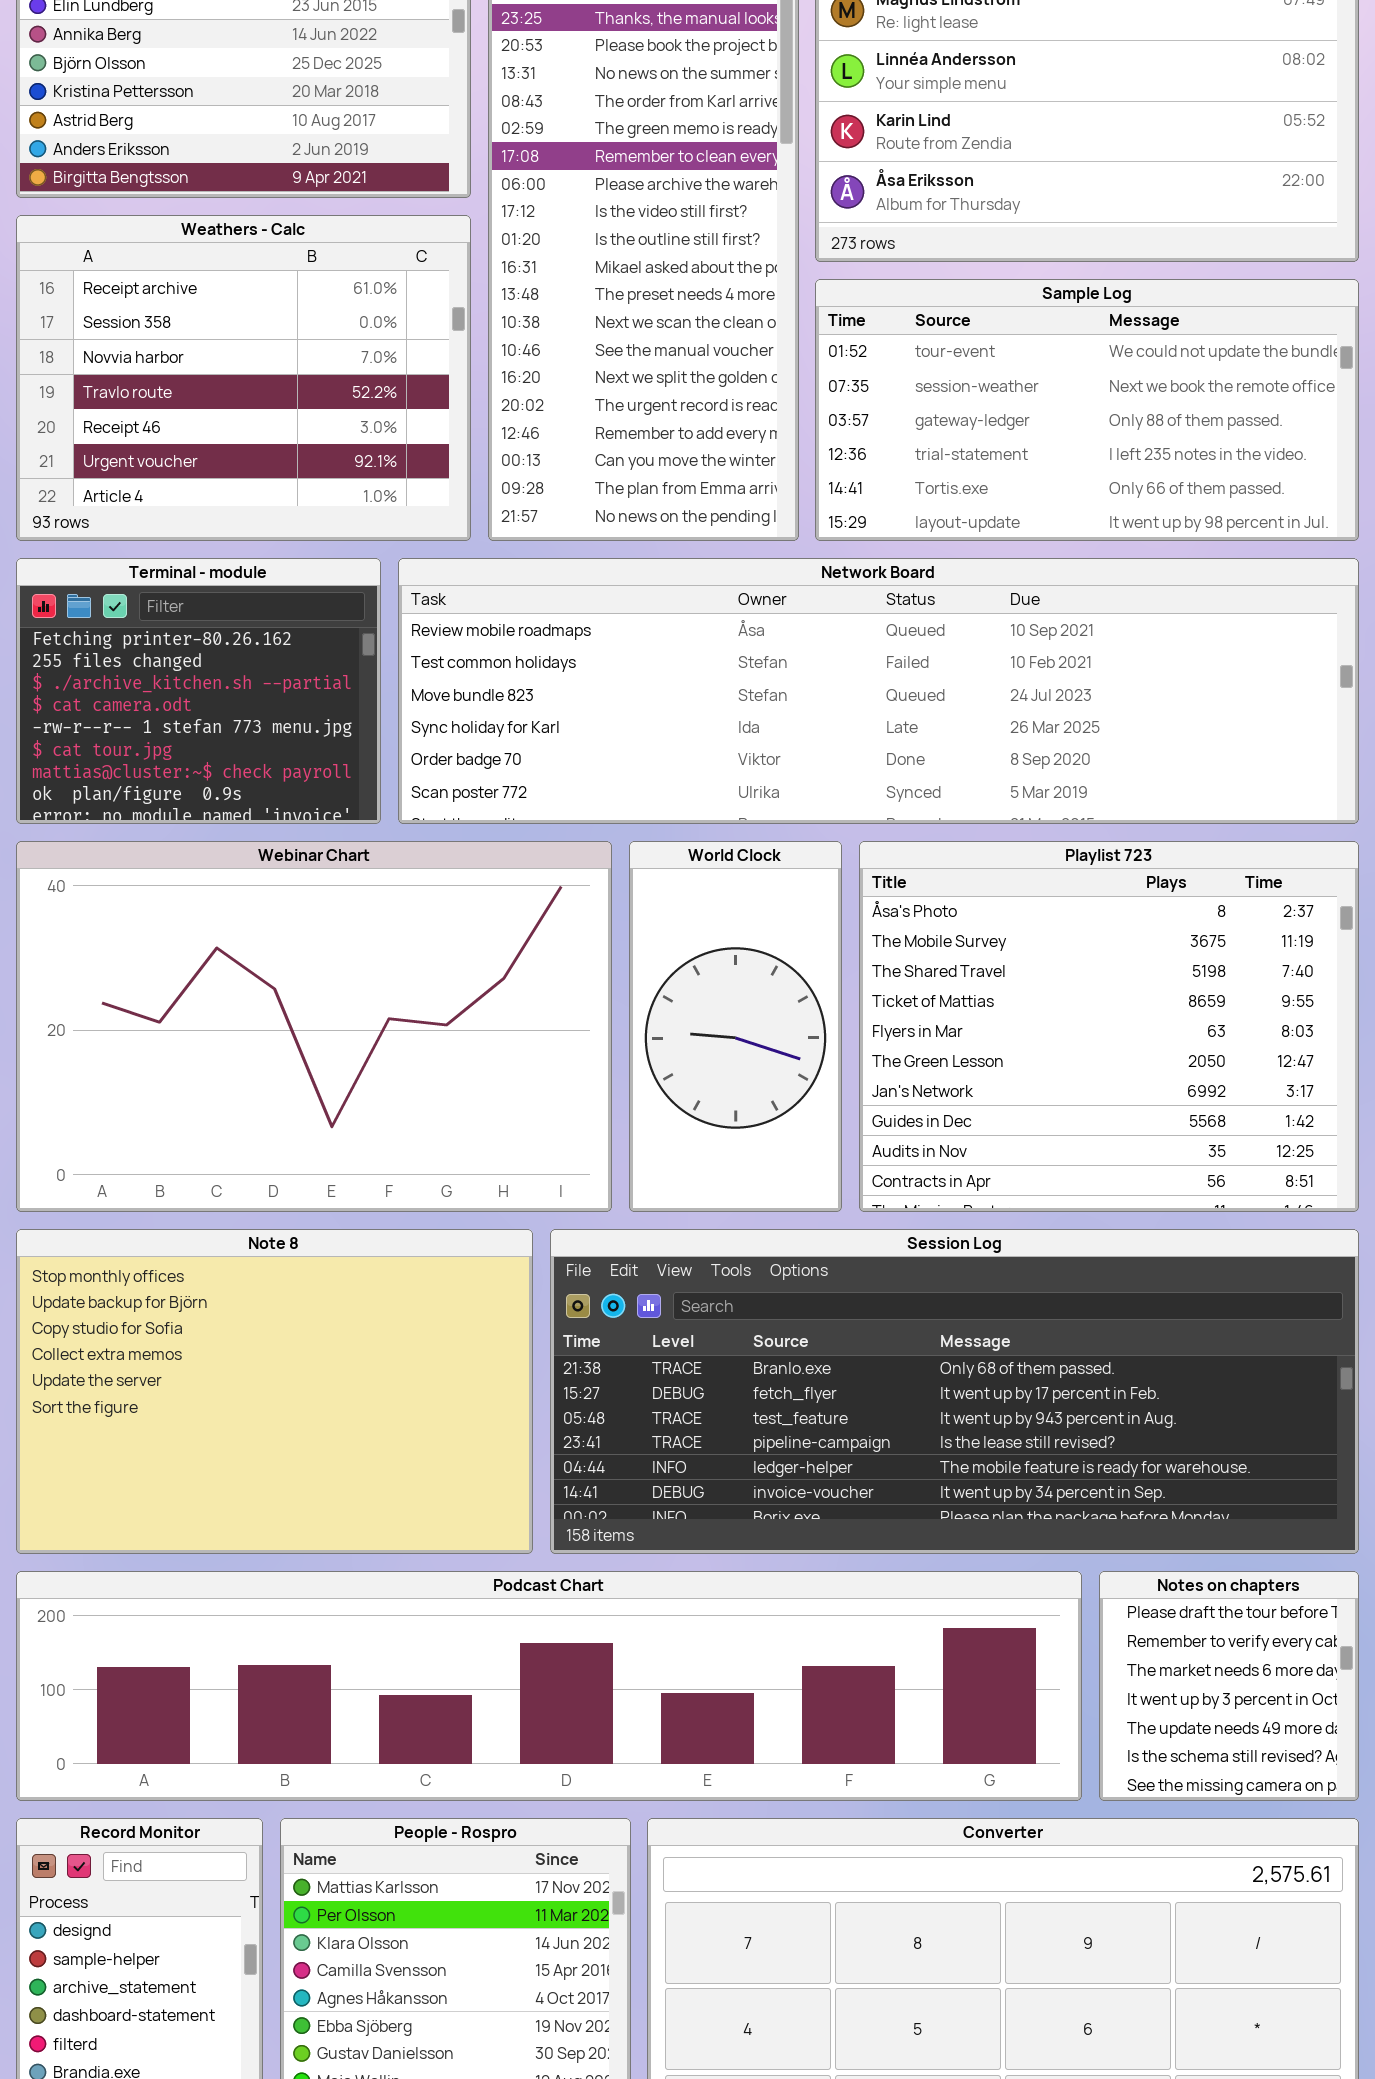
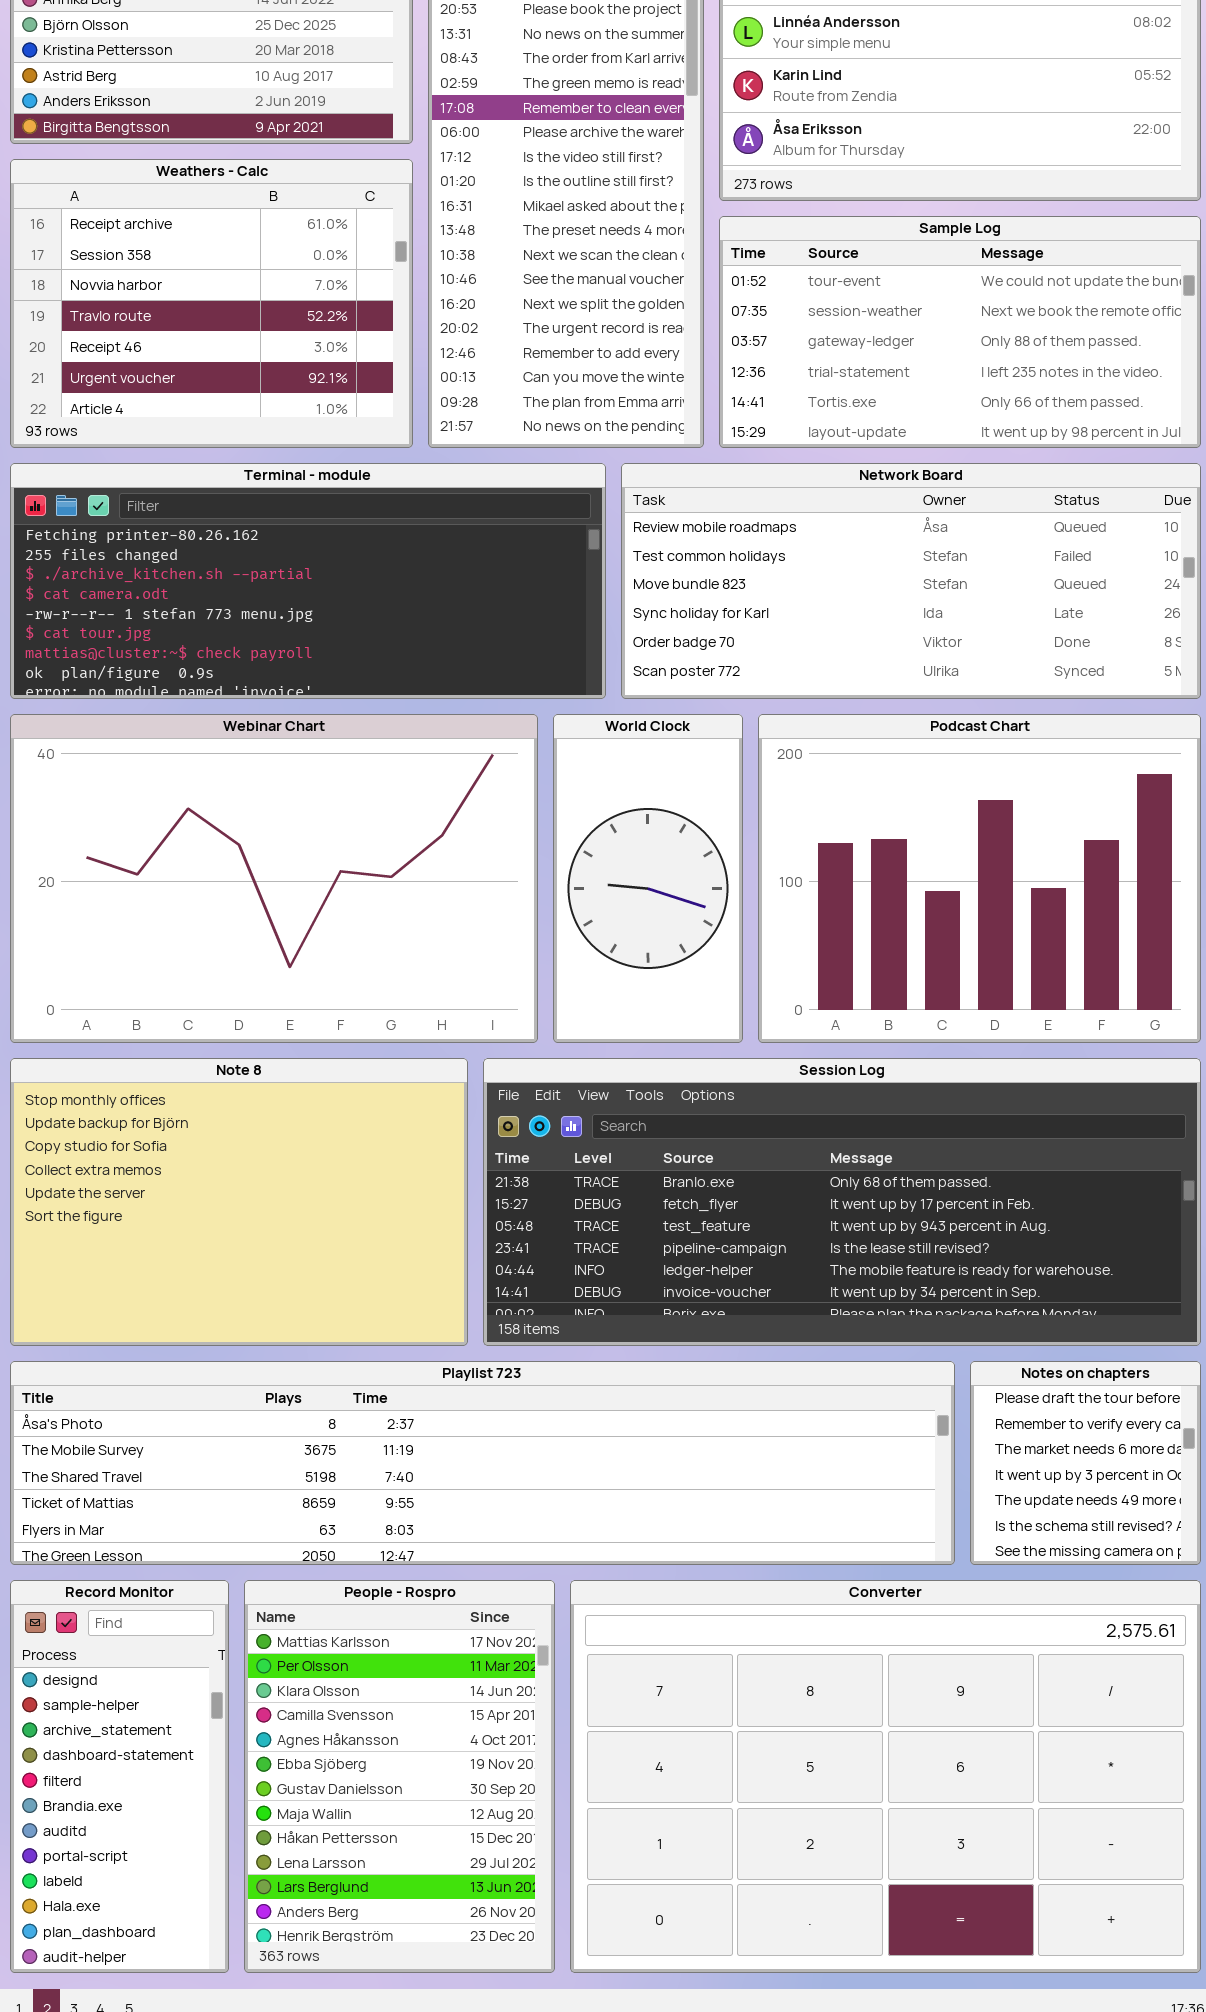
Terminal - module: [16,558,381,824] -> [10,463,606,699], resized
Network Board: [398,558,1359,824] -> [621,463,1201,699], resized
Playlist 723: [859,841,1359,1212] -> [10,1361,955,1565], moved, resized
Podcast Chart: [16,1571,1082,1801] -> [758,714,1201,1043], moved, resized

